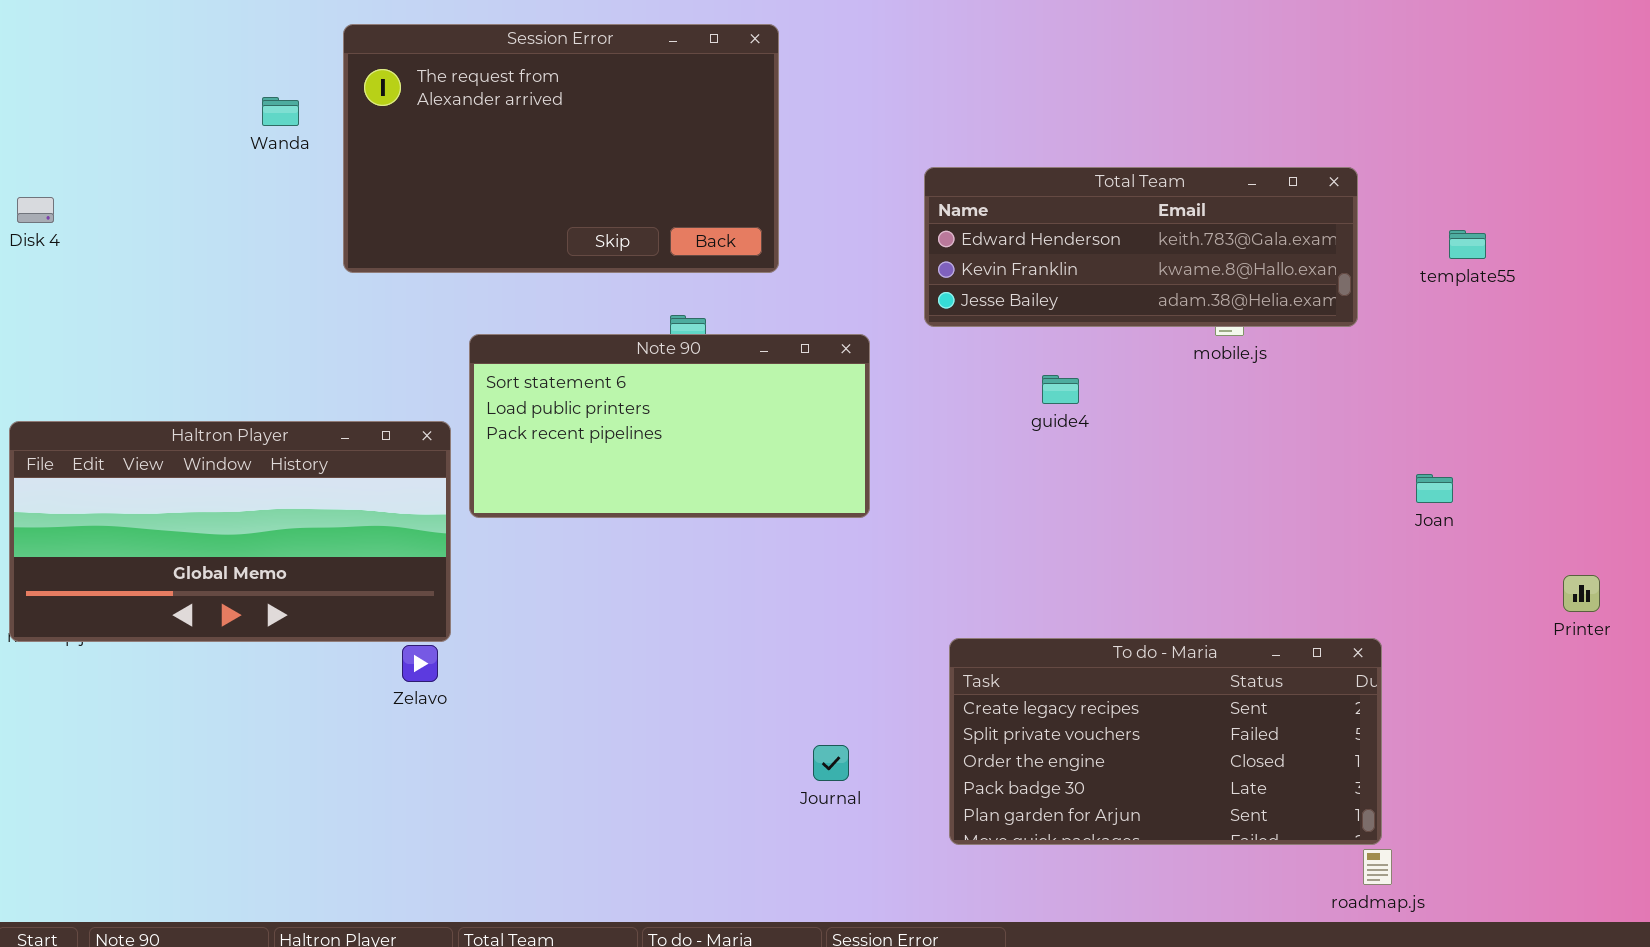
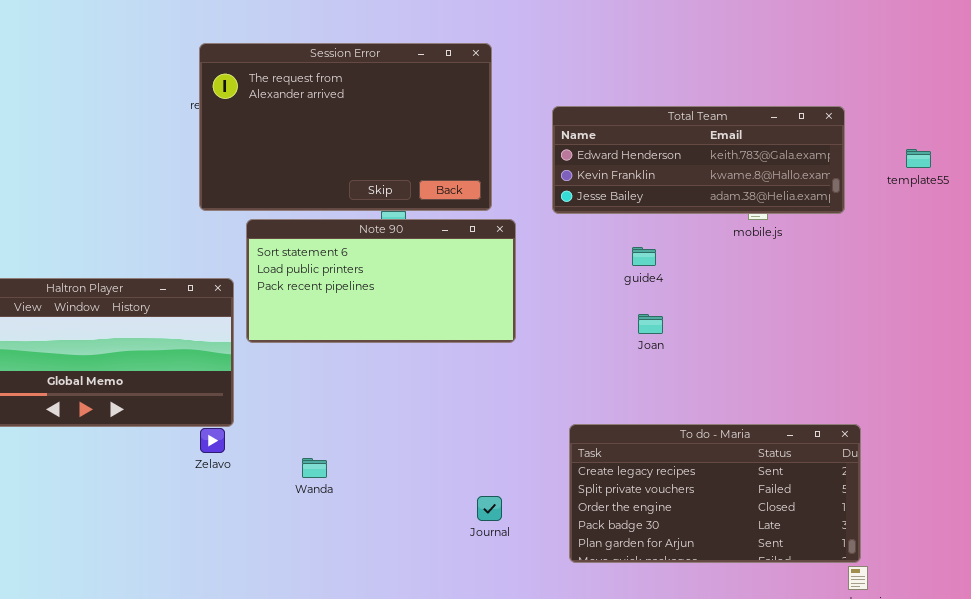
Session Error: [343,24,779,273] -> [199,43,492,211], moved
Wanda: [262,97,299,126] -> [302,458,327,478], moved
Joan: [1416,474,1453,503] -> [638,314,663,334], moved

